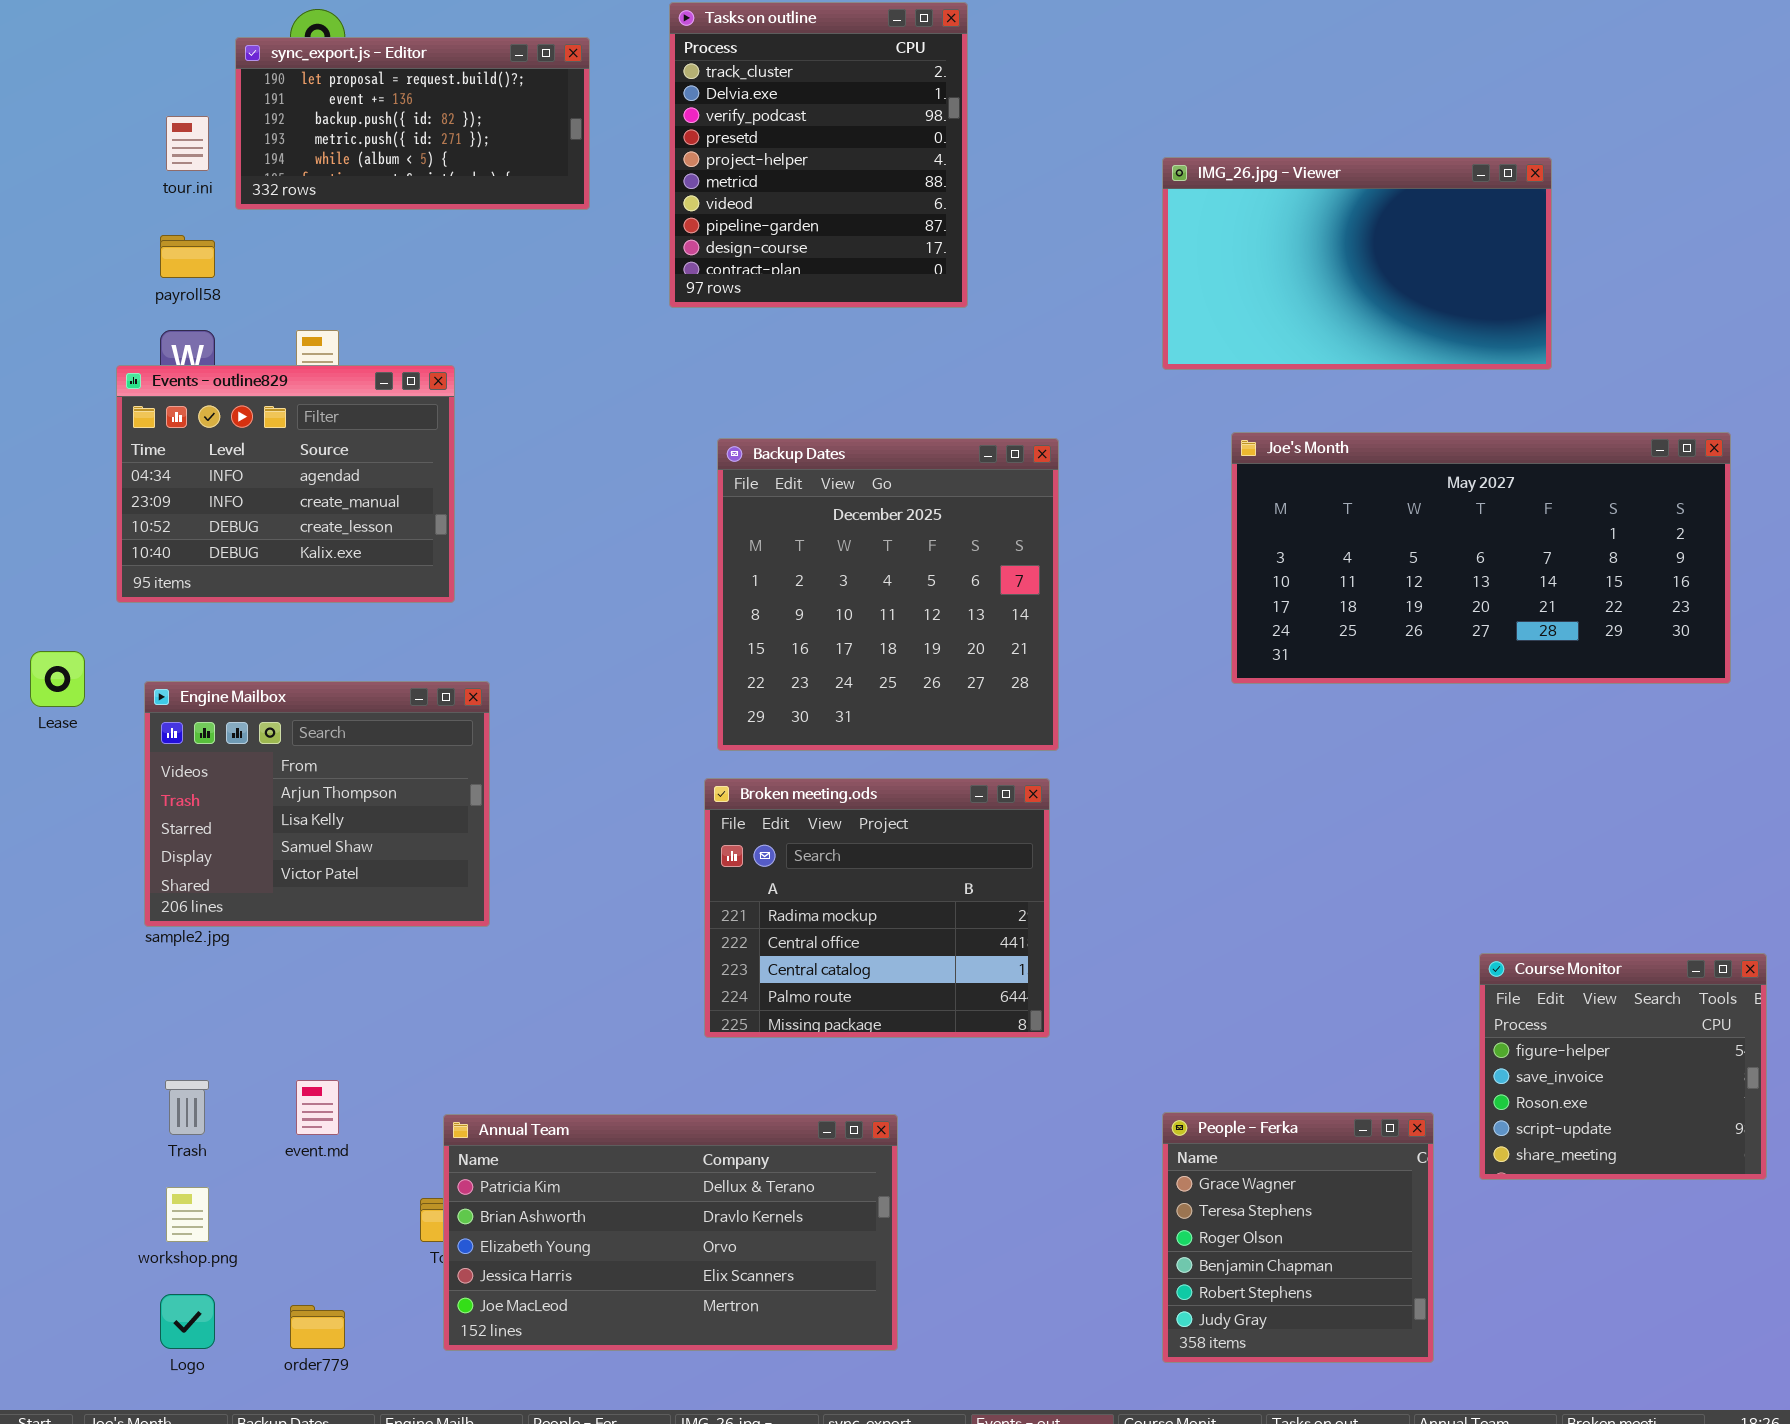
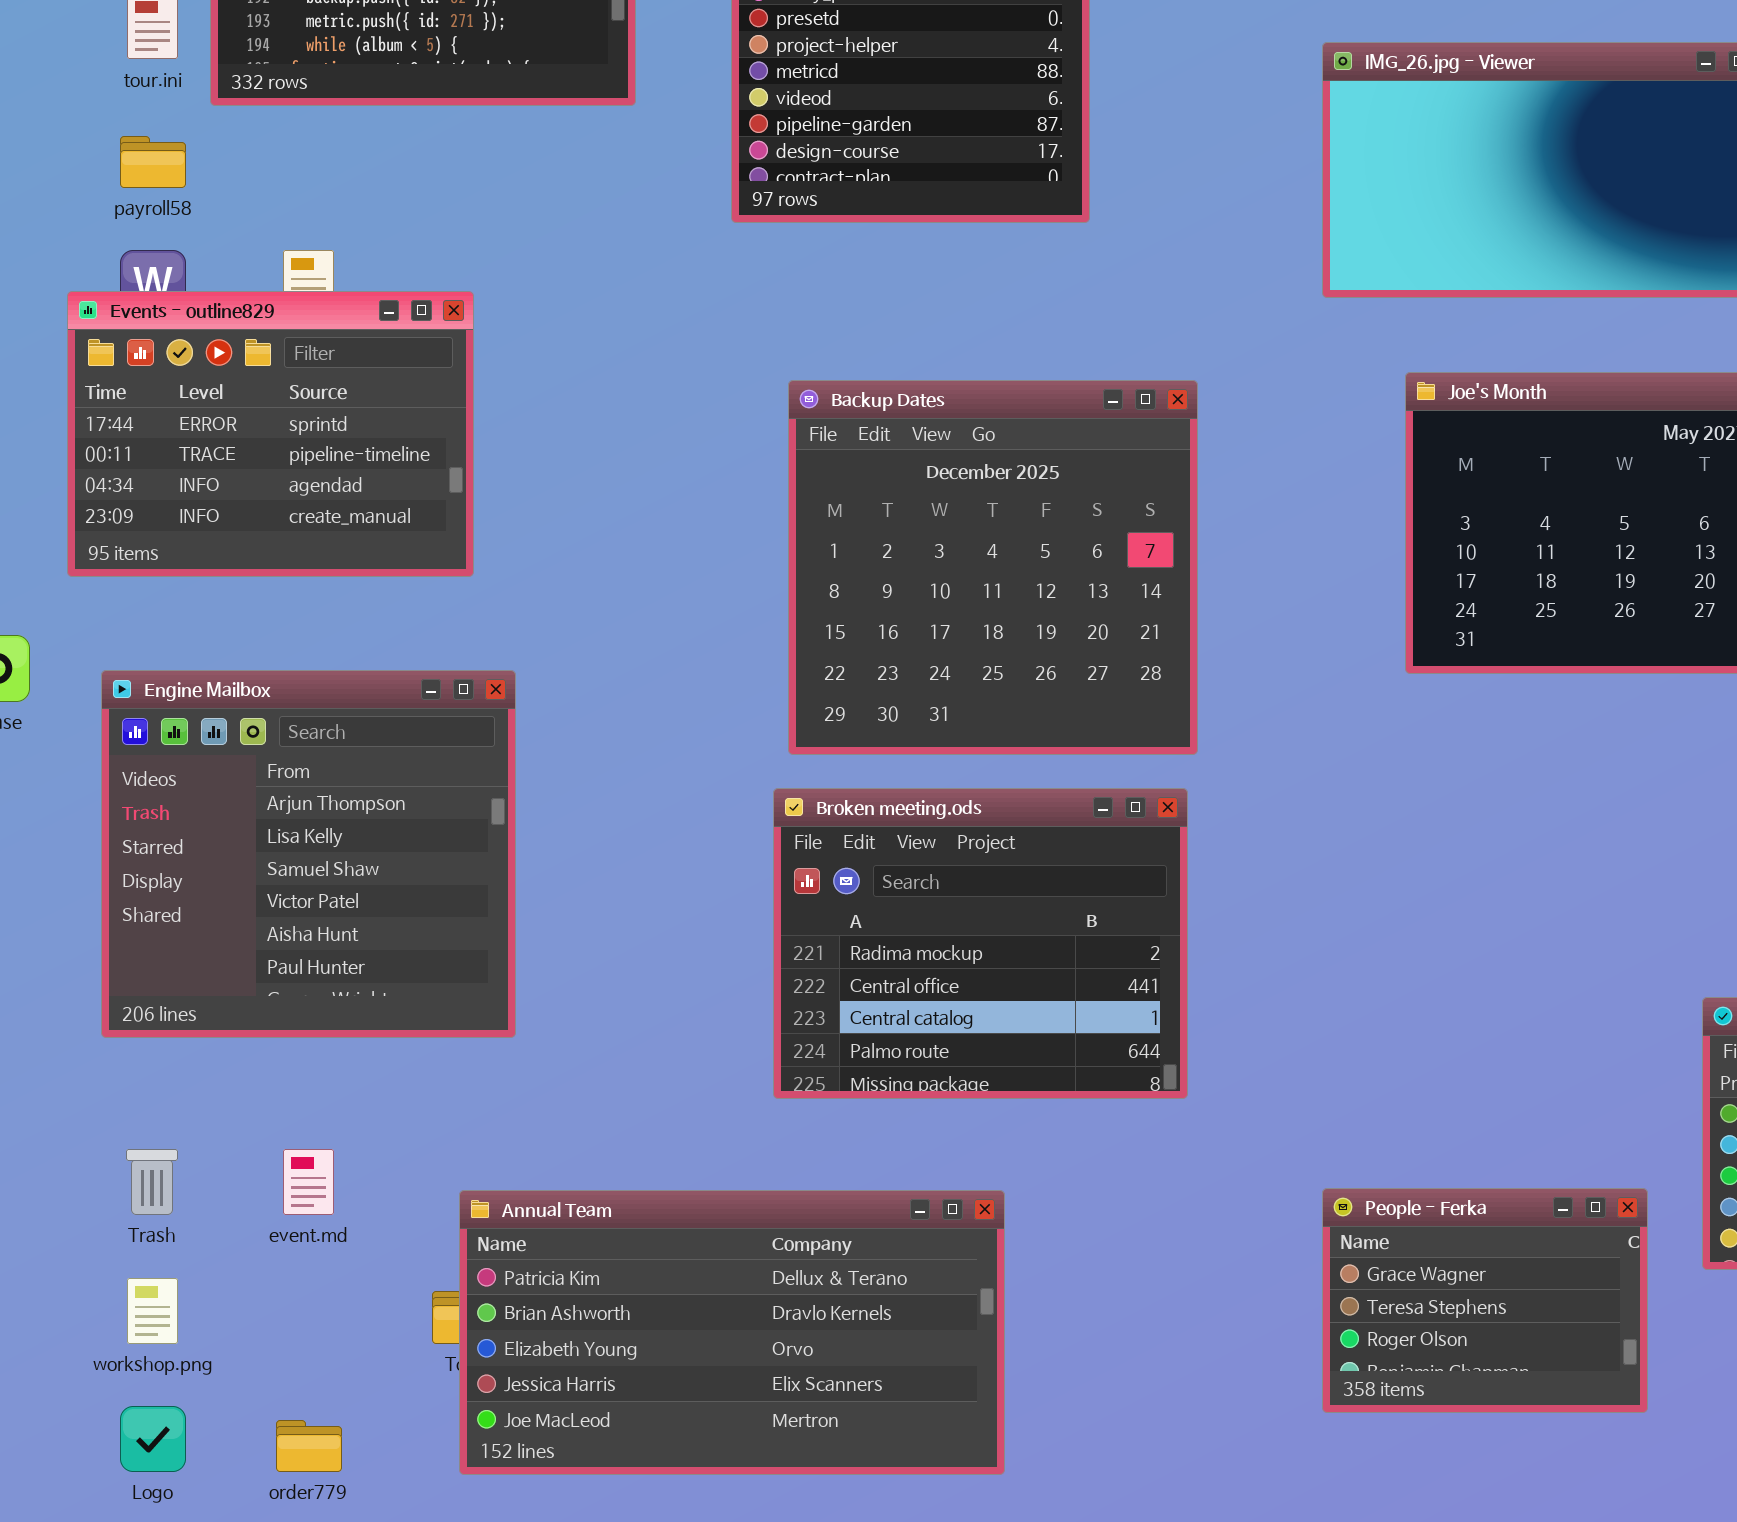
Events - outline829: [116,365,455,603] -> [67,291,474,577], scrolled up 2 rows
Engine Mailbox: [144,681,490,927] -> [101,670,516,1038], resized
People - Ferka: [1162,1112,1434,1363] -> [1322,1188,1648,1413], resized

